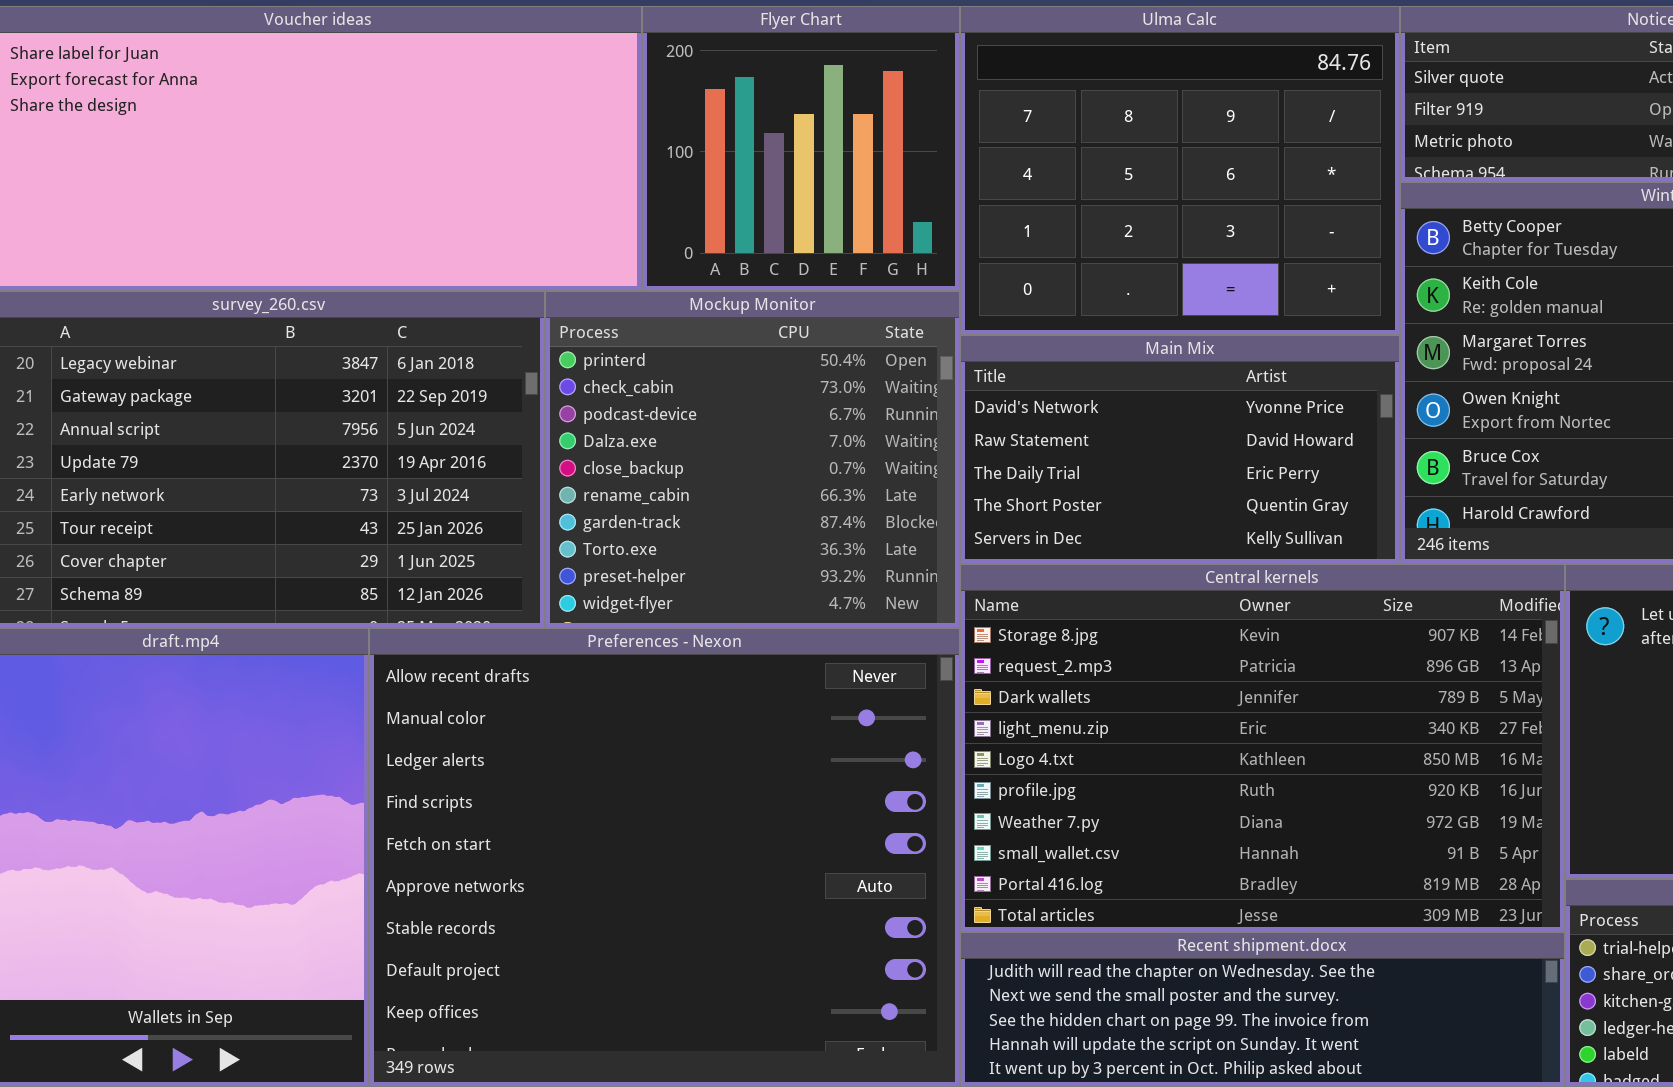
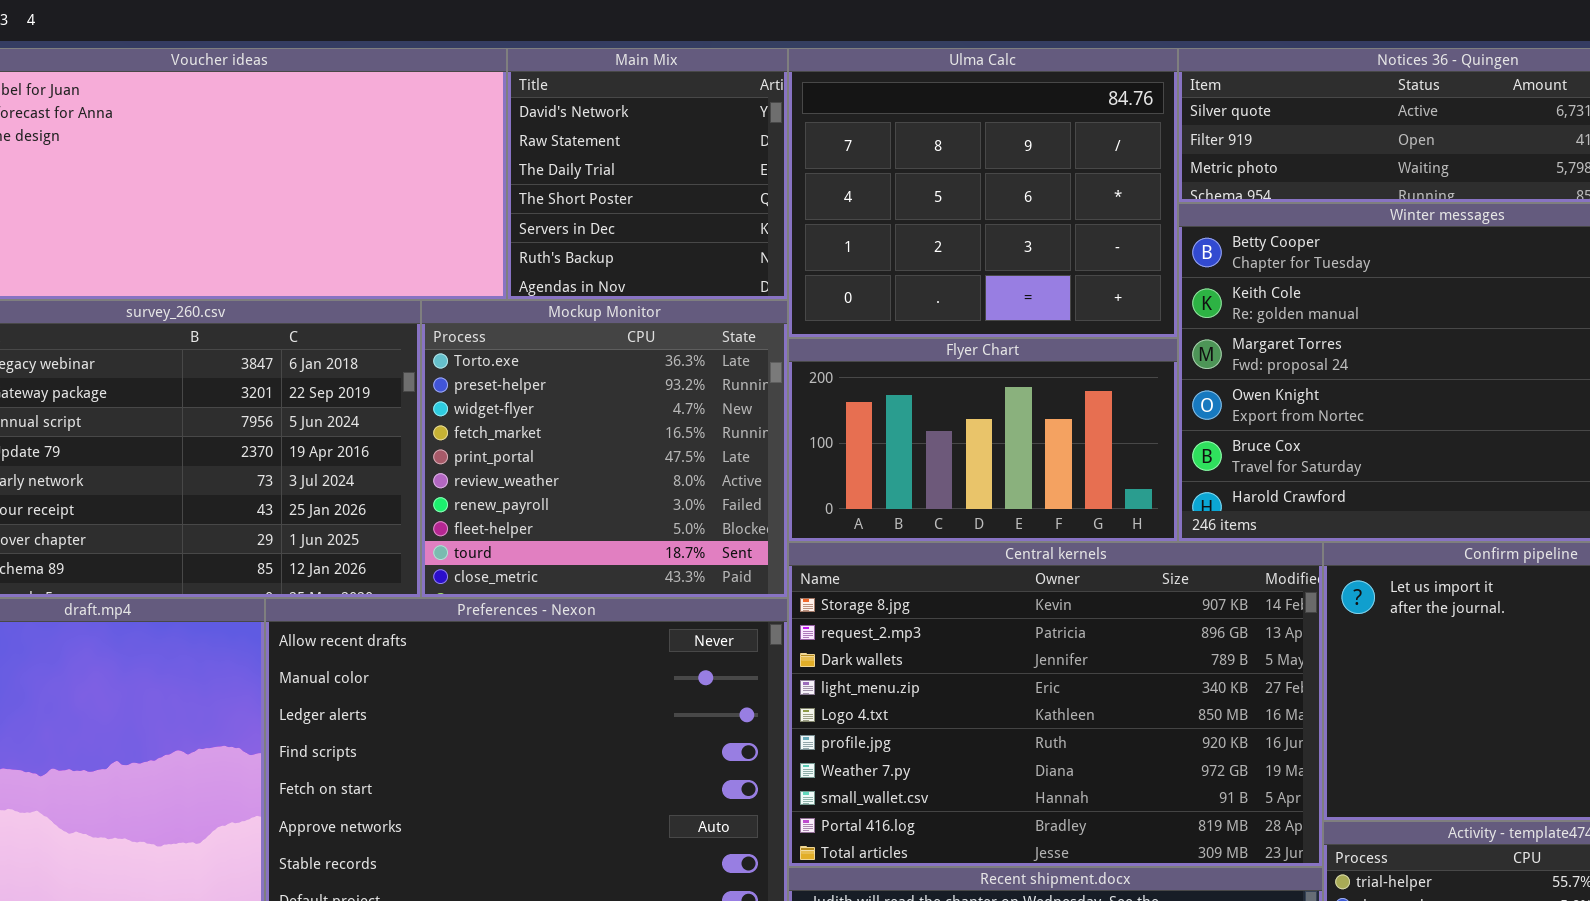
Flyer Chart: [642,6,960,291] -> [788,338,1178,542], moved, resized
Mockup Monitor: [545,291,960,628] -> [421,300,788,598], scrolled down 7 rows
Main Mix: [960,335,1400,564] -> [507,48,788,300], moved, resized

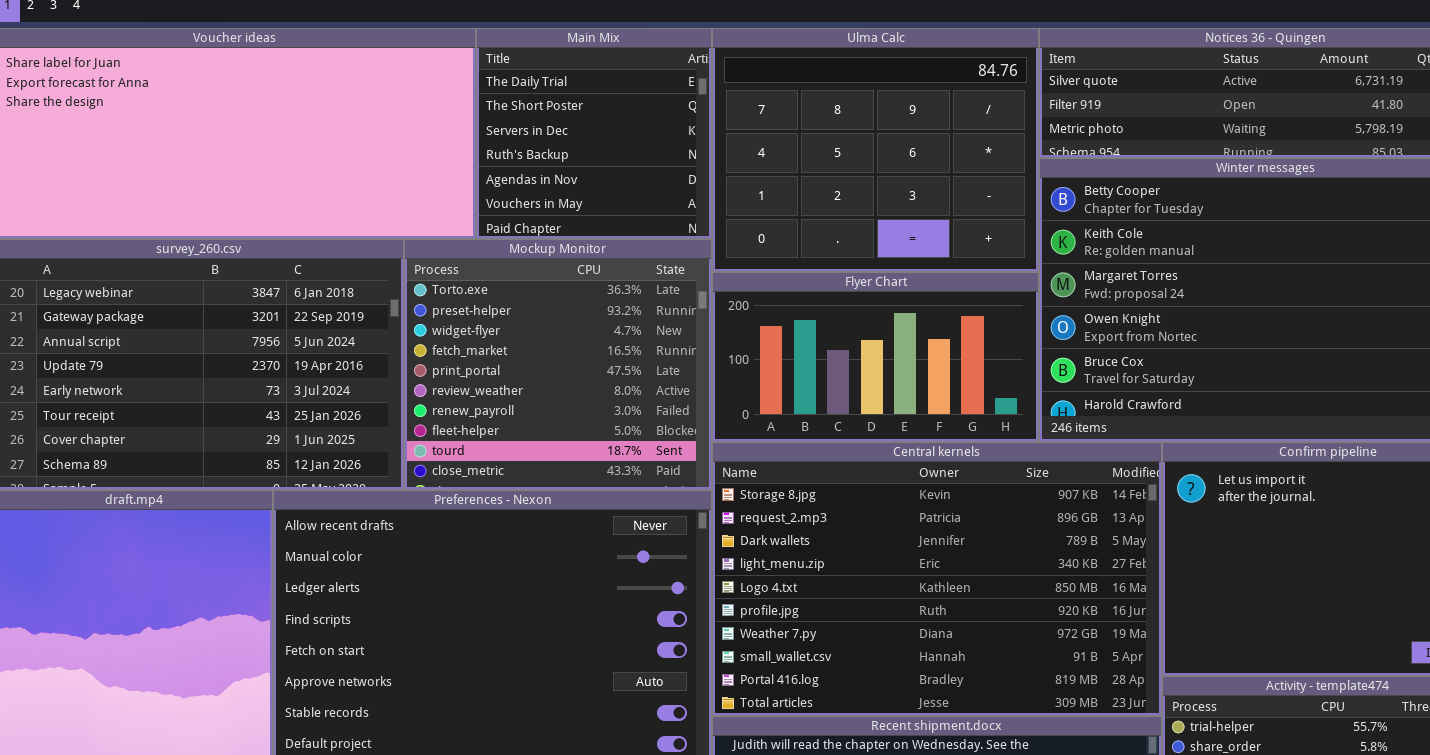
Main Mix: [507,48,788,300] -> [476,28,712,239], scrolled down 2 rows

